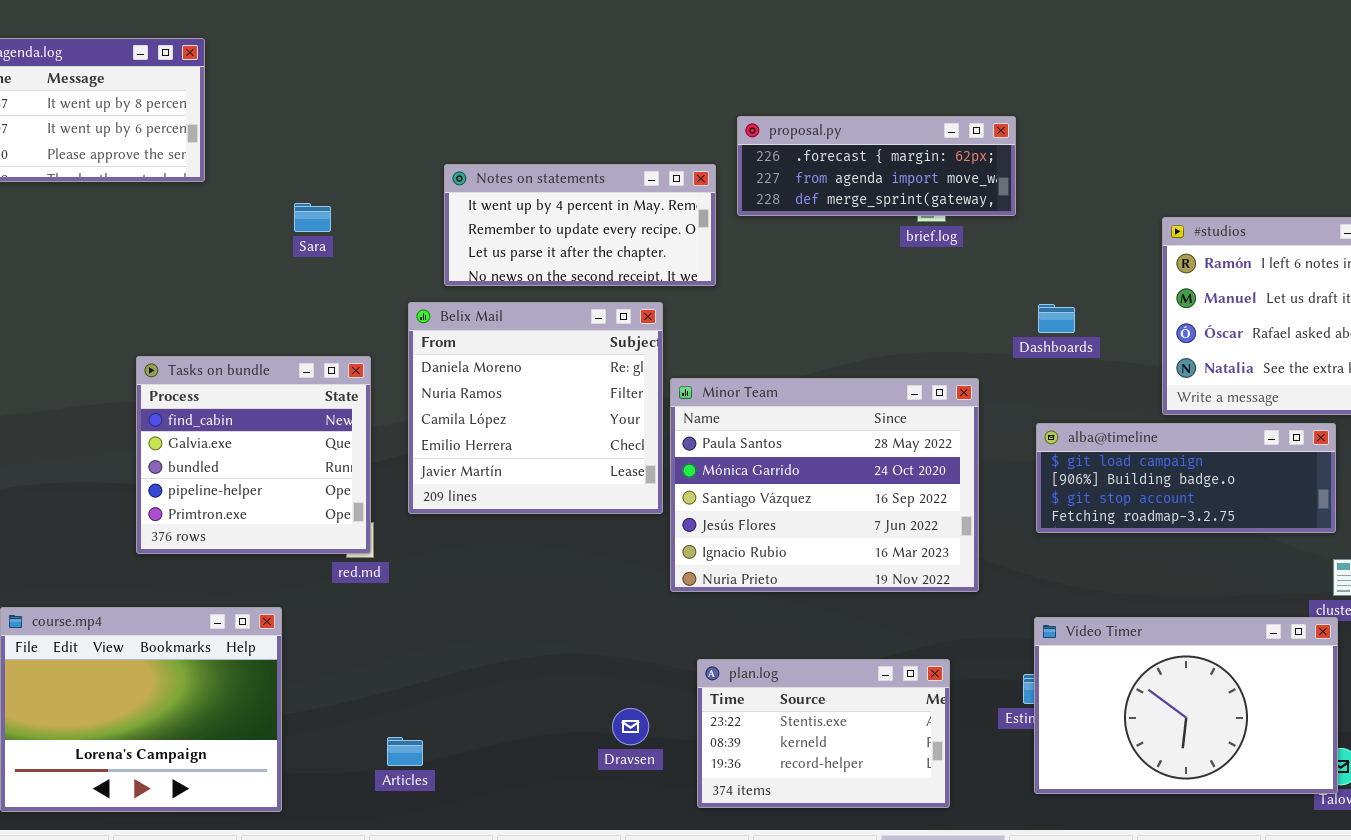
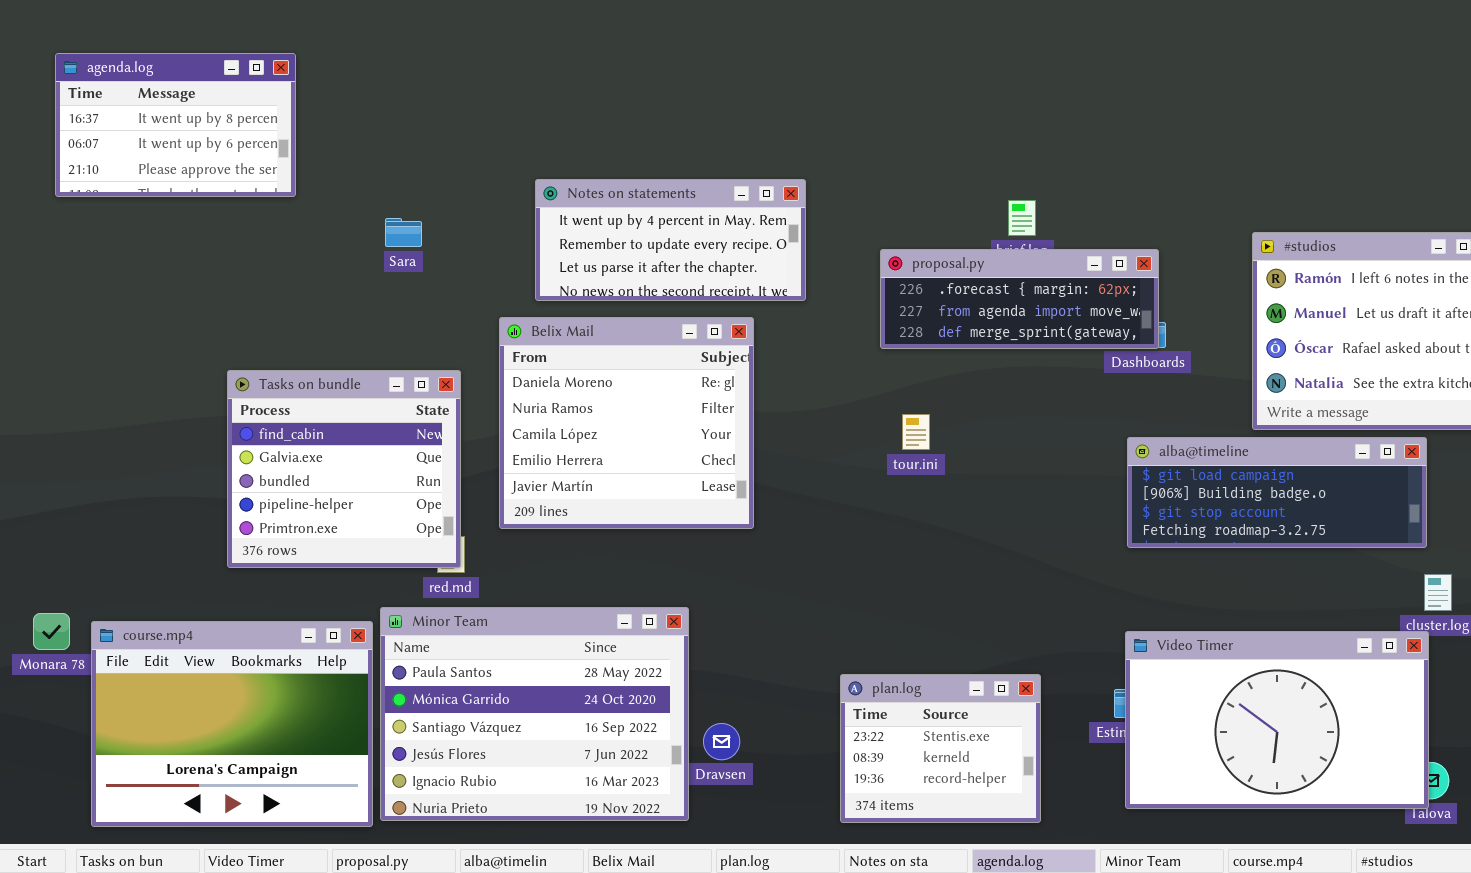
proposal.py: [737,116,1016,216] -> [880,249,1159,349], moved
Minor Team: [670,378,979,592] -> [380,607,689,821], moved
plan.log: [697,659,950,808] -> [840,674,1041,823], resized

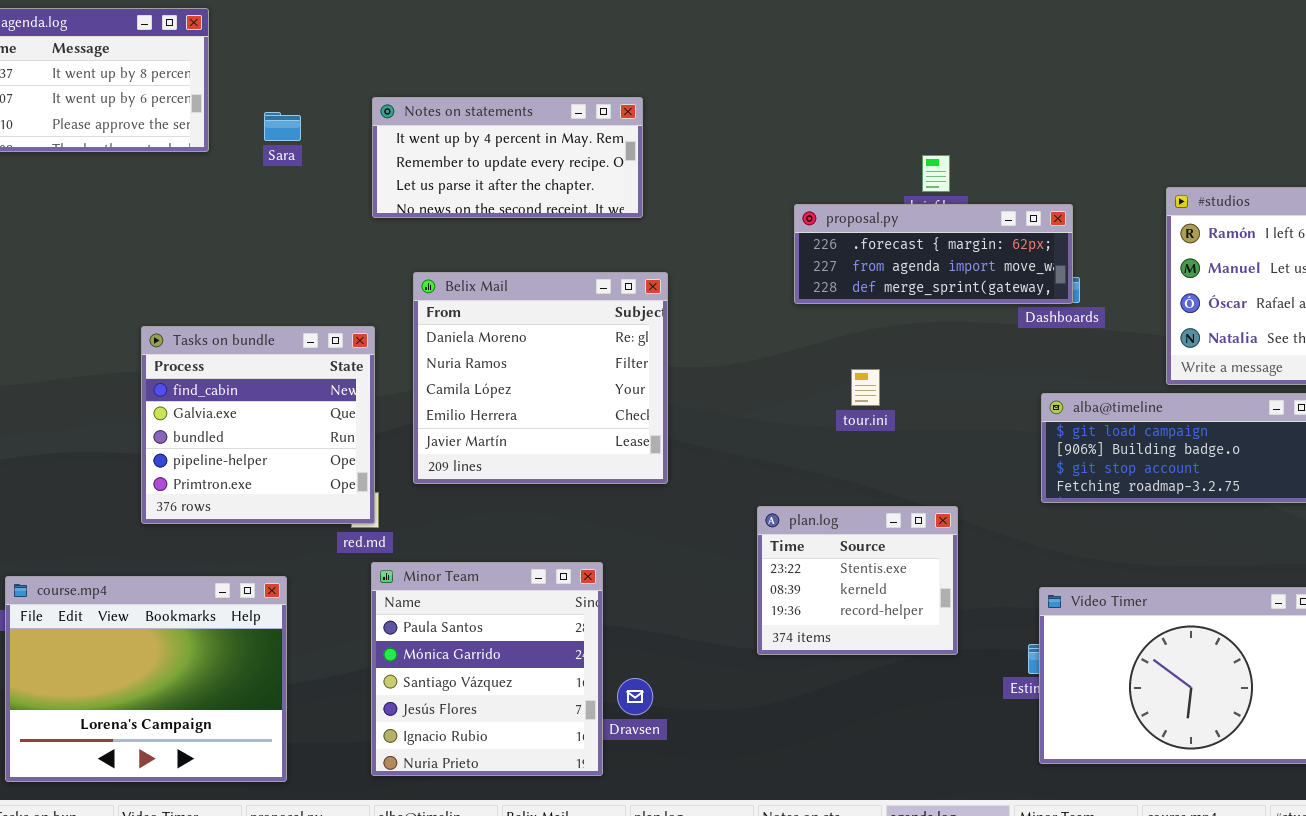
Notes on statements: [535,179,806,301] -> [372,97,643,218], moved
Sara: [385,218,422,247] -> [264,112,301,141], moved
tour.ini: [902,414,930,450] -> [851,369,880,406], moved
Minor Team: [380,607,689,821] -> [371,562,603,776], resized
plan.log: [840,674,1041,823] -> [757,506,958,655], moved

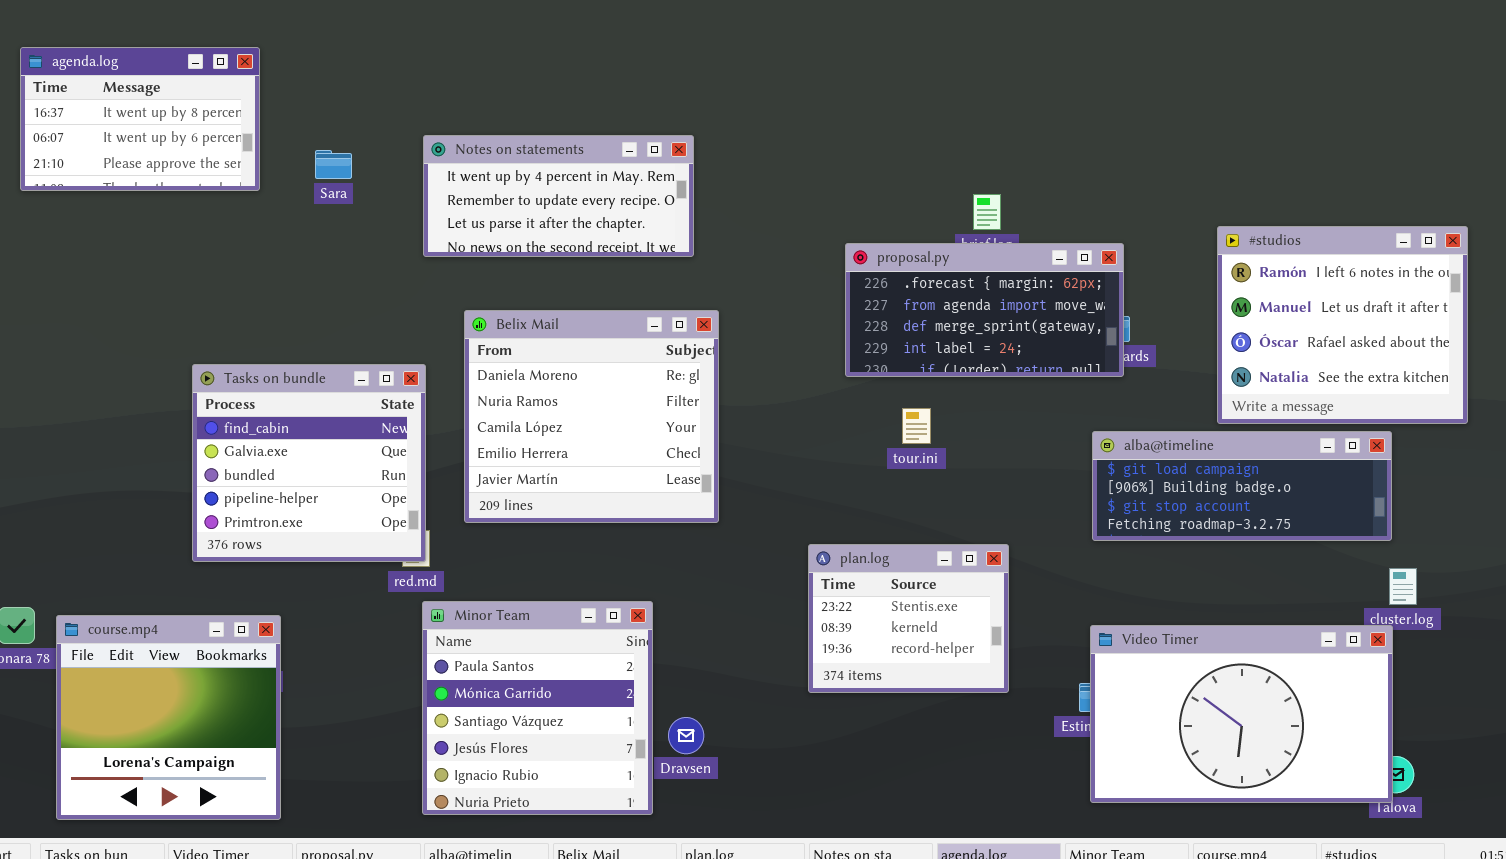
proposal.py: [794,204,1073,304] -> [845,243,1124,377], resized
course.mp4: [5,576,287,782] -> [56,615,281,820], resized

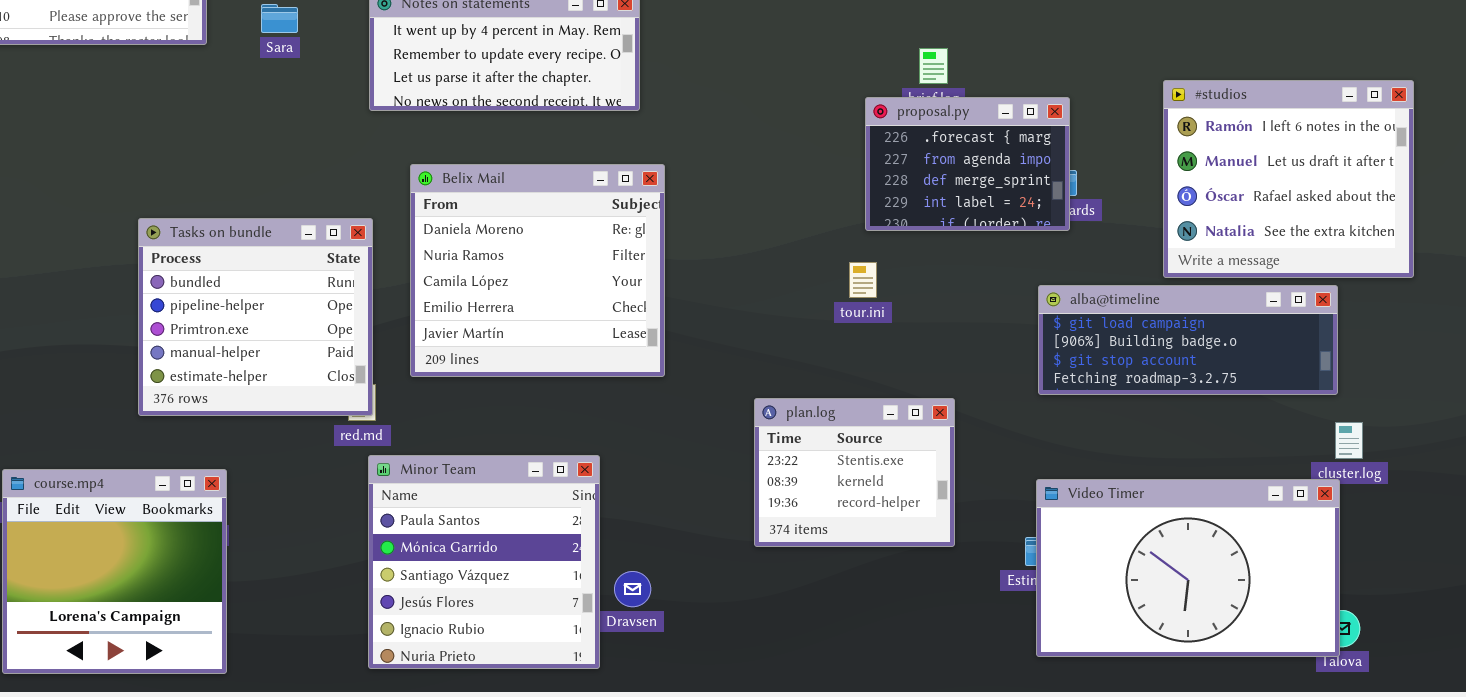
proposal.py: [845,243,1124,377] -> [865,97,1070,231], resized
Tasks on bundle: [192,364,426,562] -> [138,218,373,416], scrolled down 2 rows

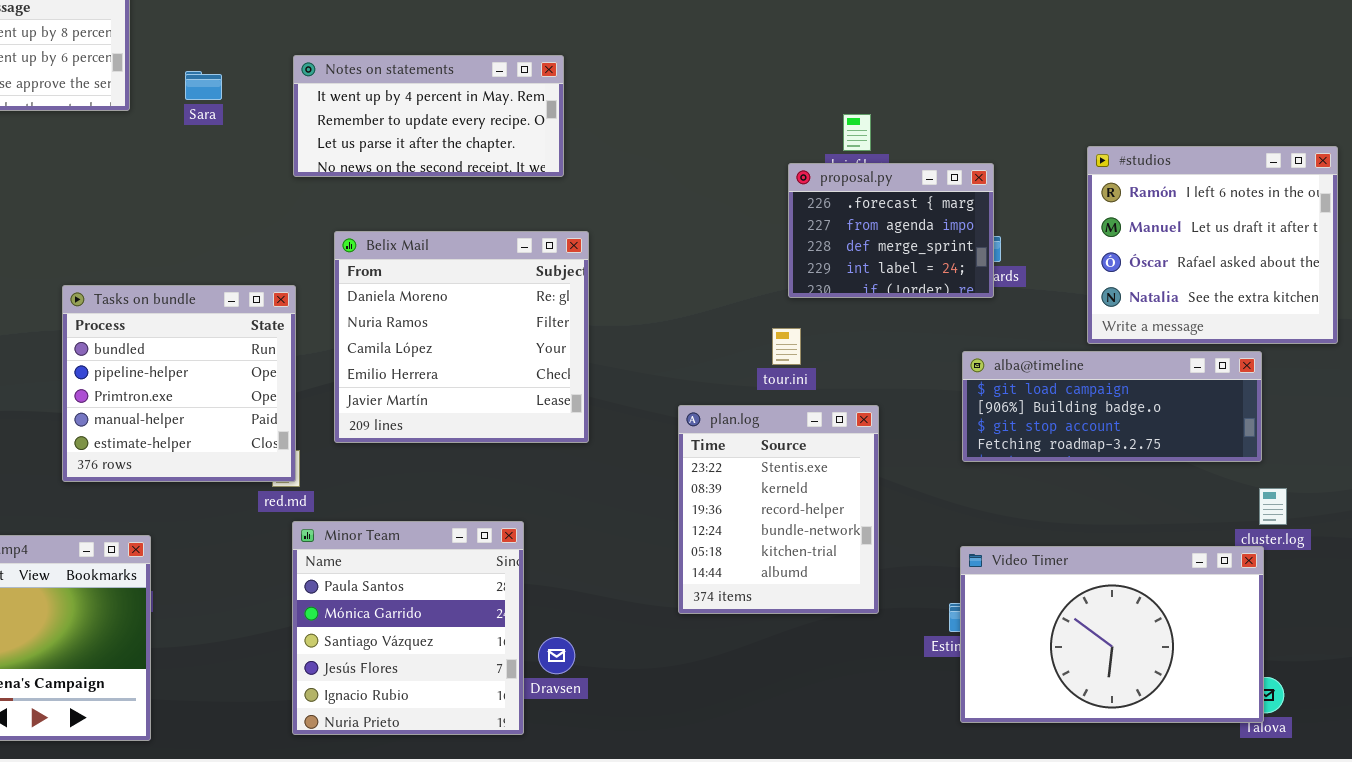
plan.log: [754,398,955,547] -> [678,405,879,614], resized

